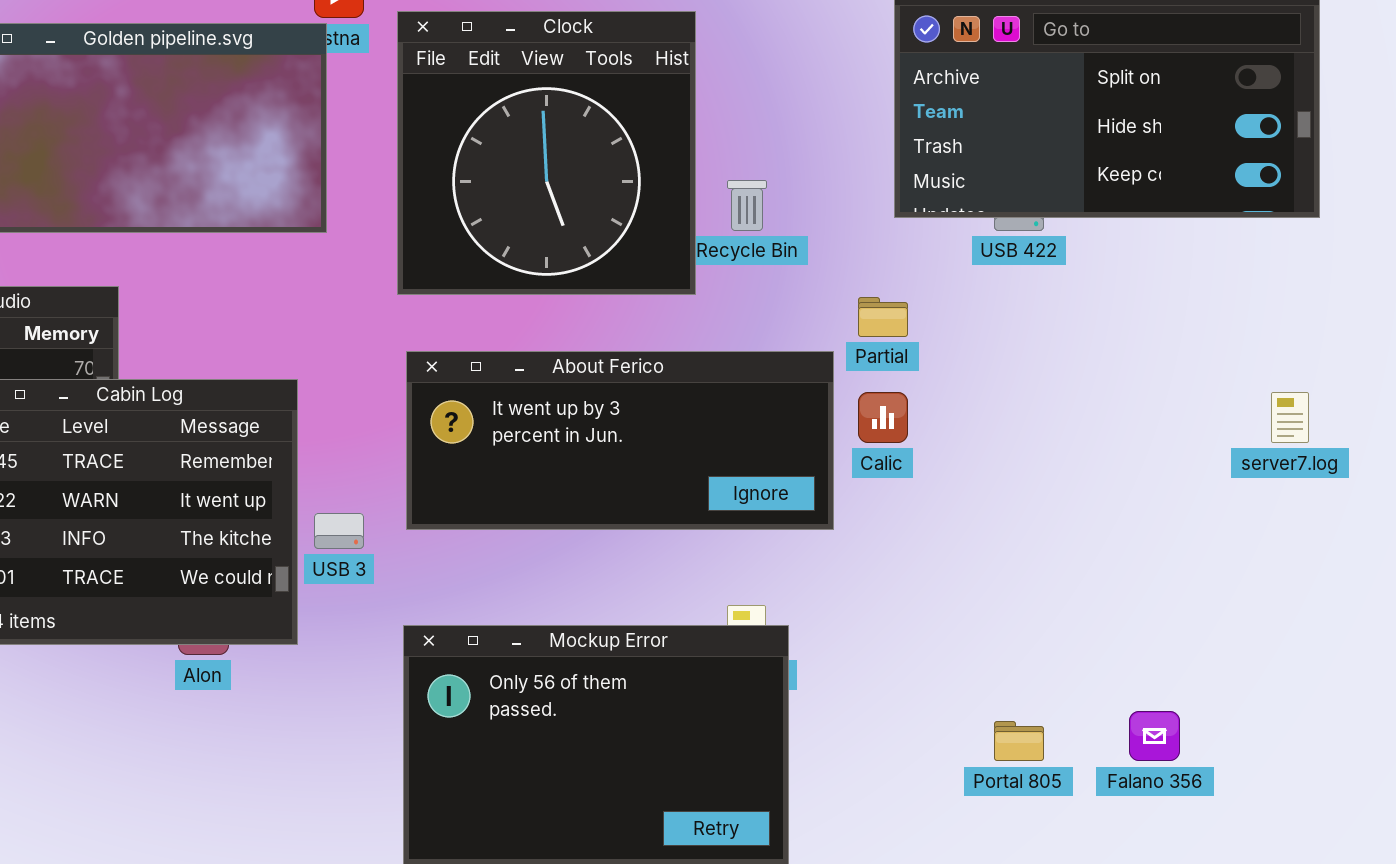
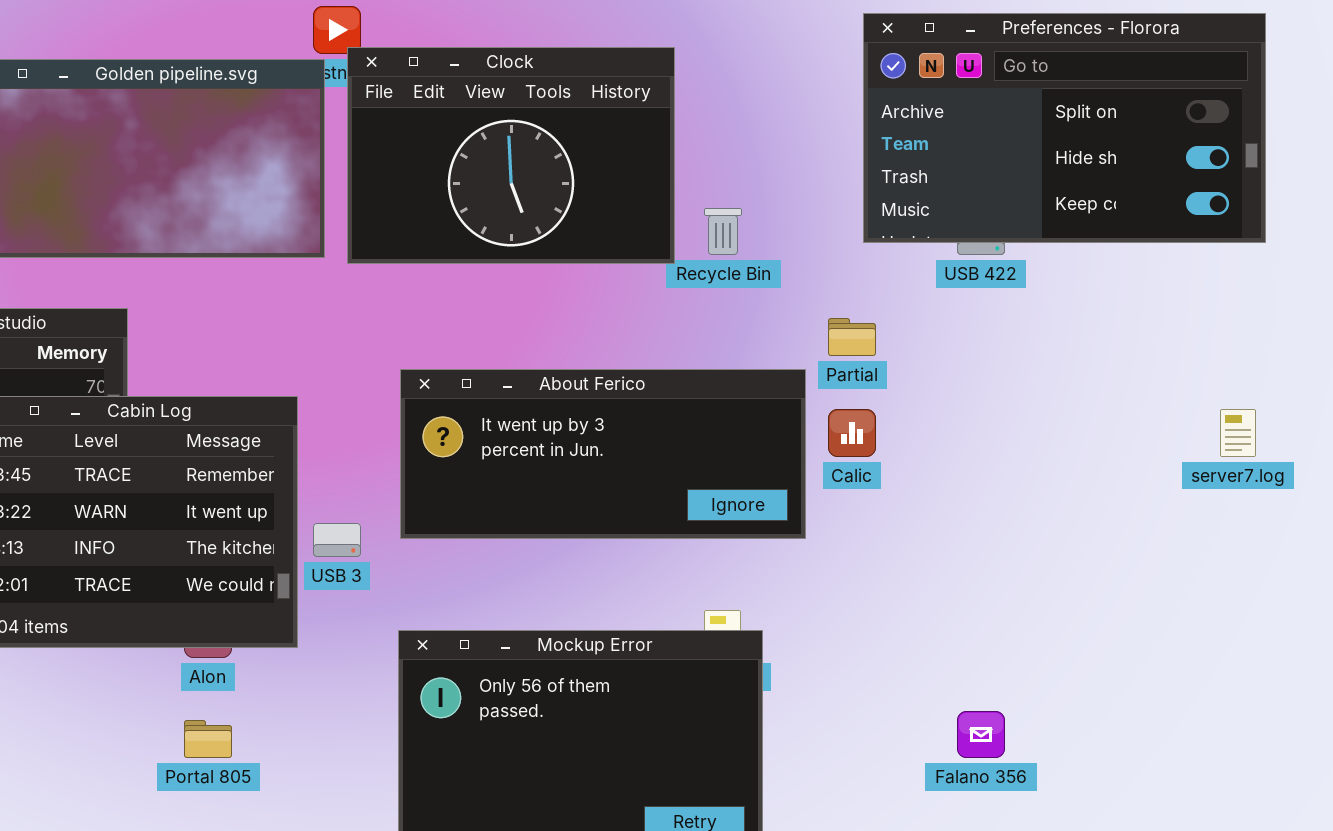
Clock: [397,11,696,295] -> [347,47,675,264], resized
Falano 356: [1129,711,1180,761] -> [957,711,1005,758], moved
Portal 805: [994,721,1044,761] -> [184,720,232,758], moved

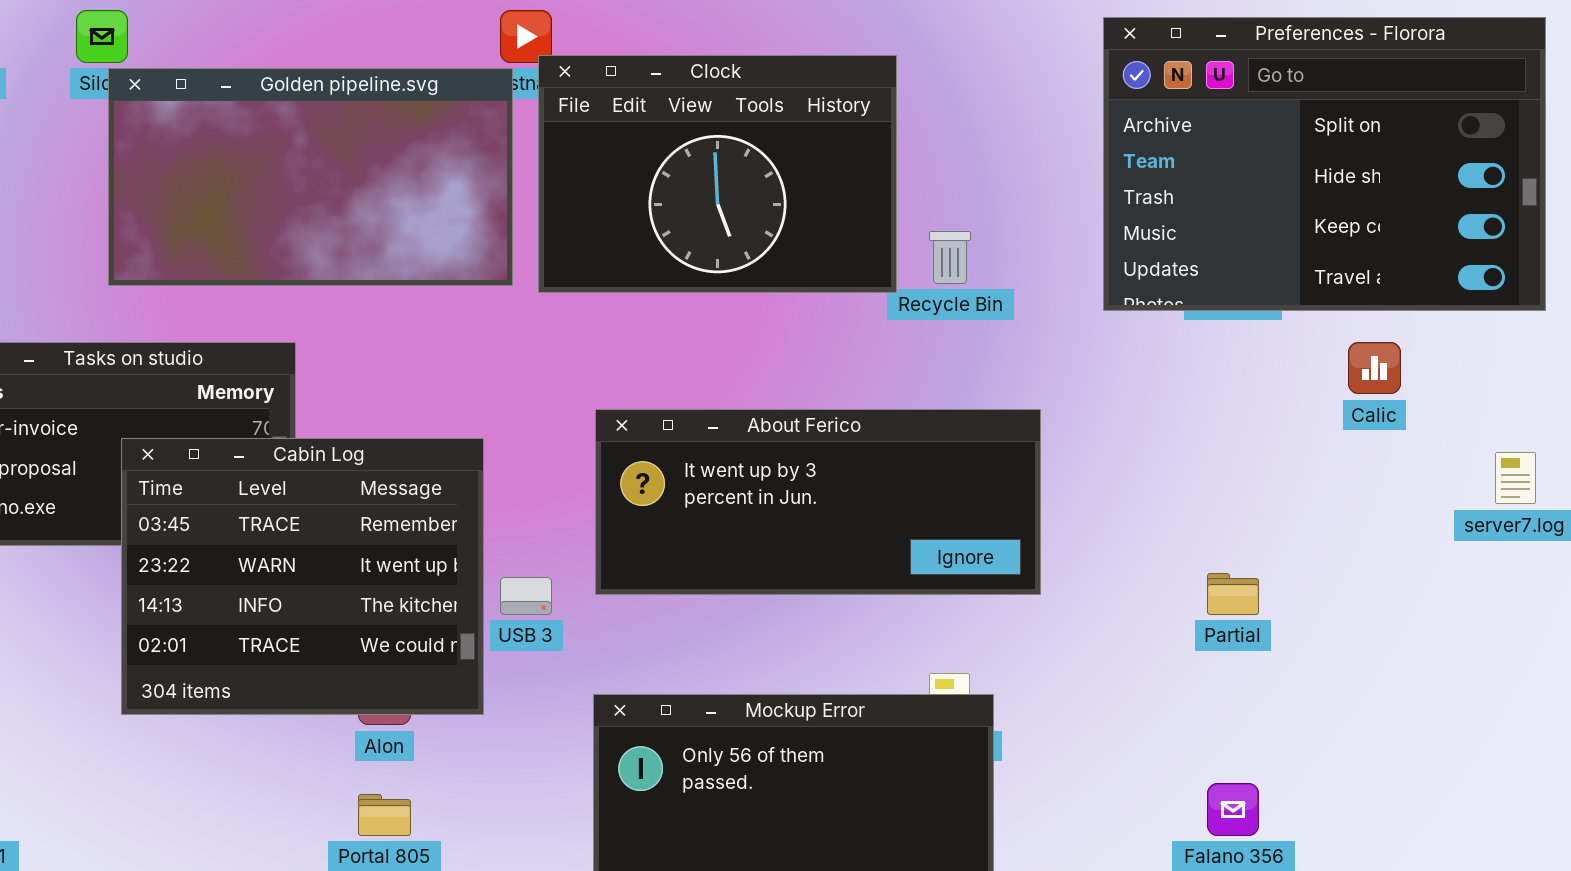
Preferences - Florora: [863,13,1266,243] -> [1103,17,1546,311], resized
Partial: [828,318,876,356] -> [1207,573,1259,615], moved
Calic: [828,409,876,457] -> [1348,342,1401,394], moved

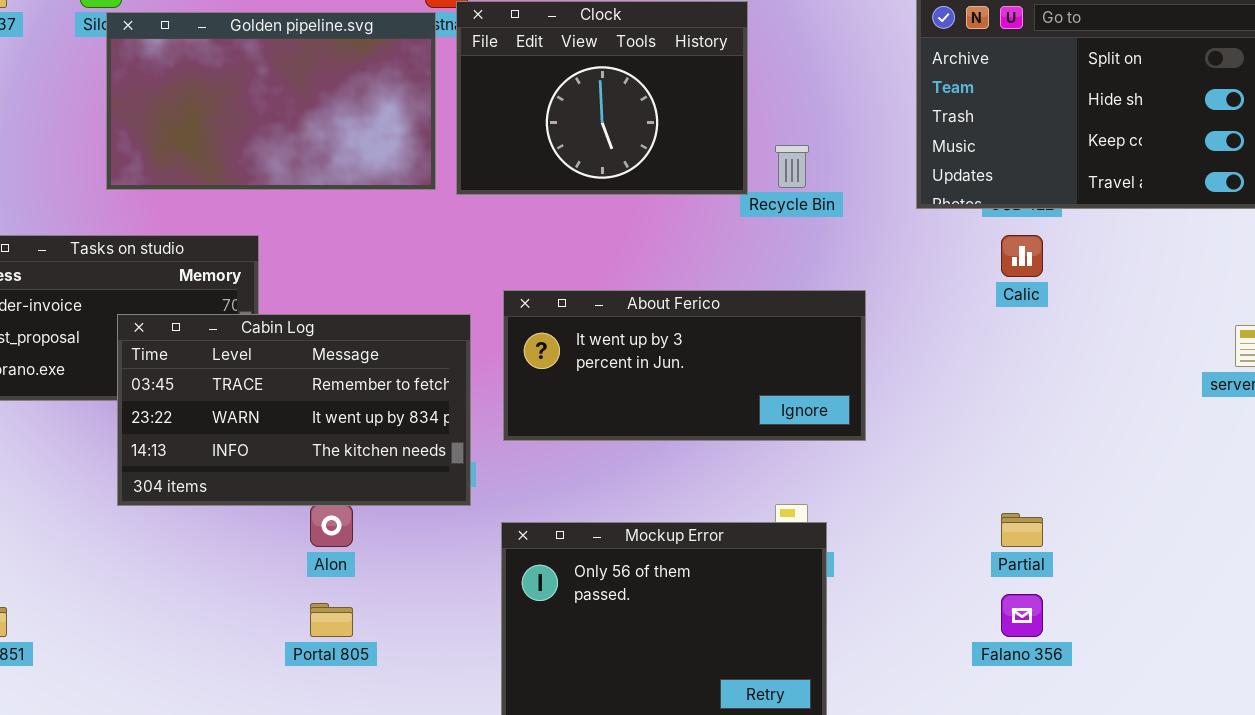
Calic: [1348,342,1401,394] -> [1001,235,1043,277], moved
Cabin Log: [121,438,484,715] -> [117,314,471,506], resized
Partial: [1207,573,1259,615] -> [1001,513,1043,547], moved

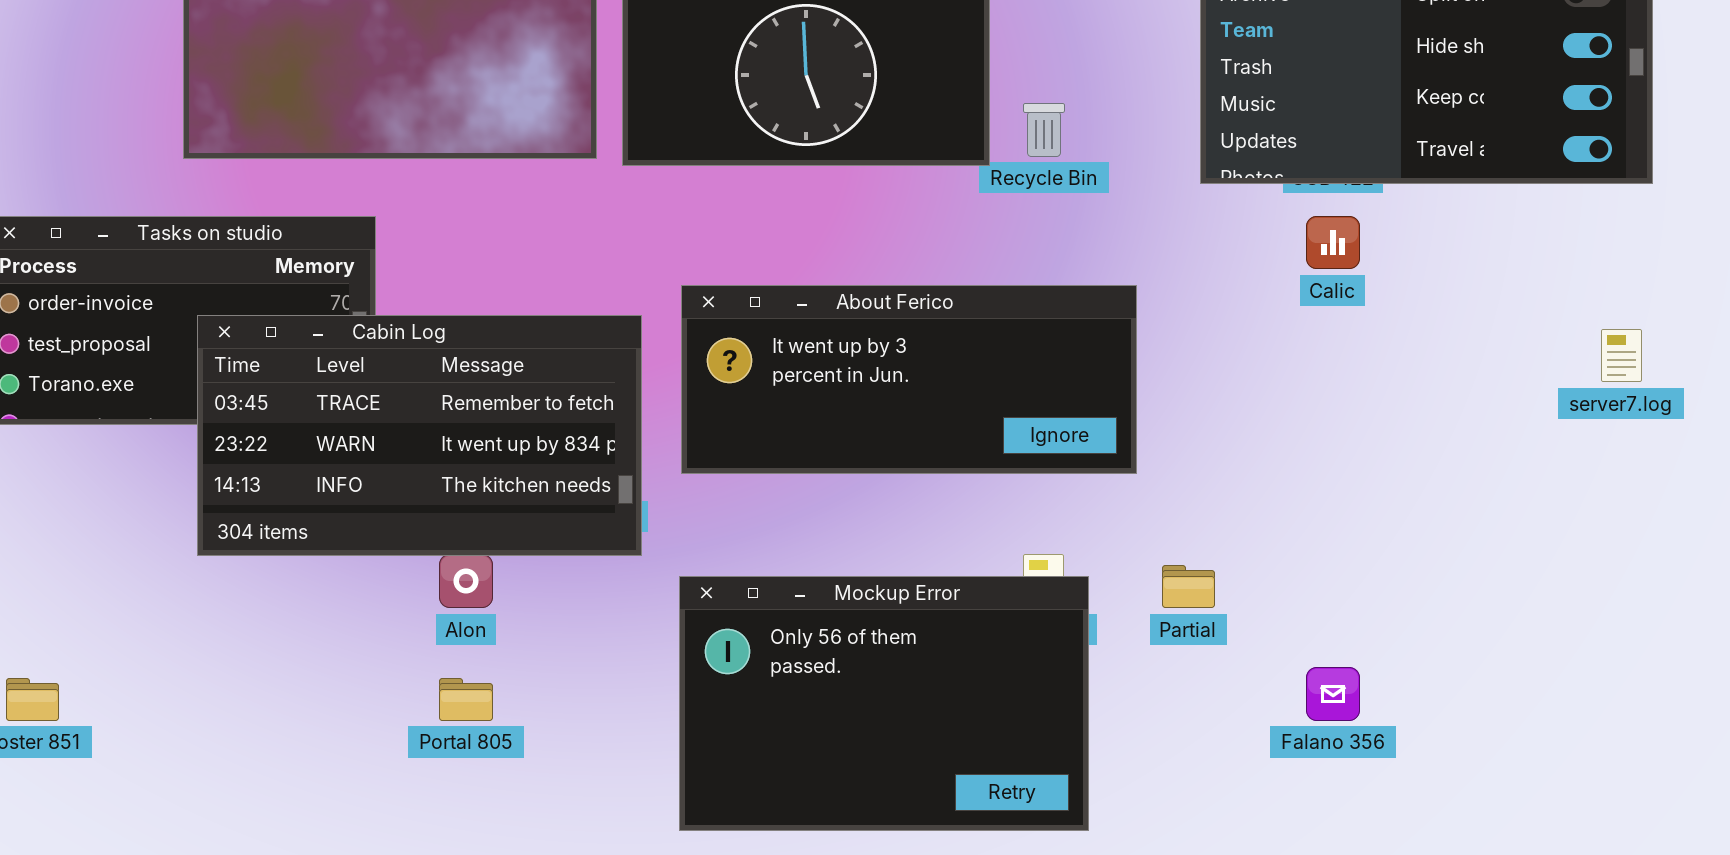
Partial: [1001,513,1043,547] -> [1162,565,1215,608], moved

